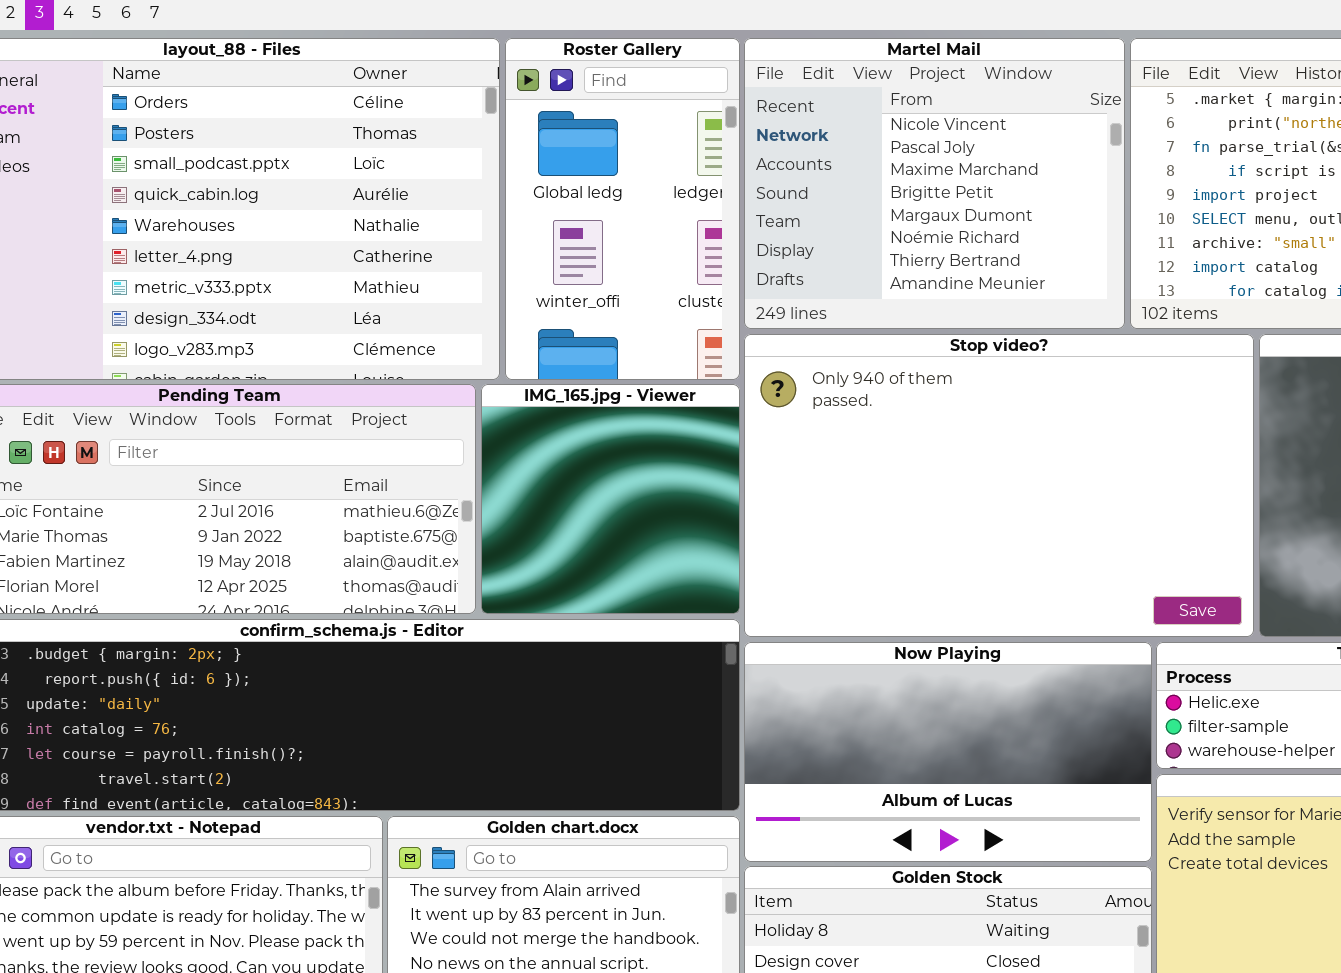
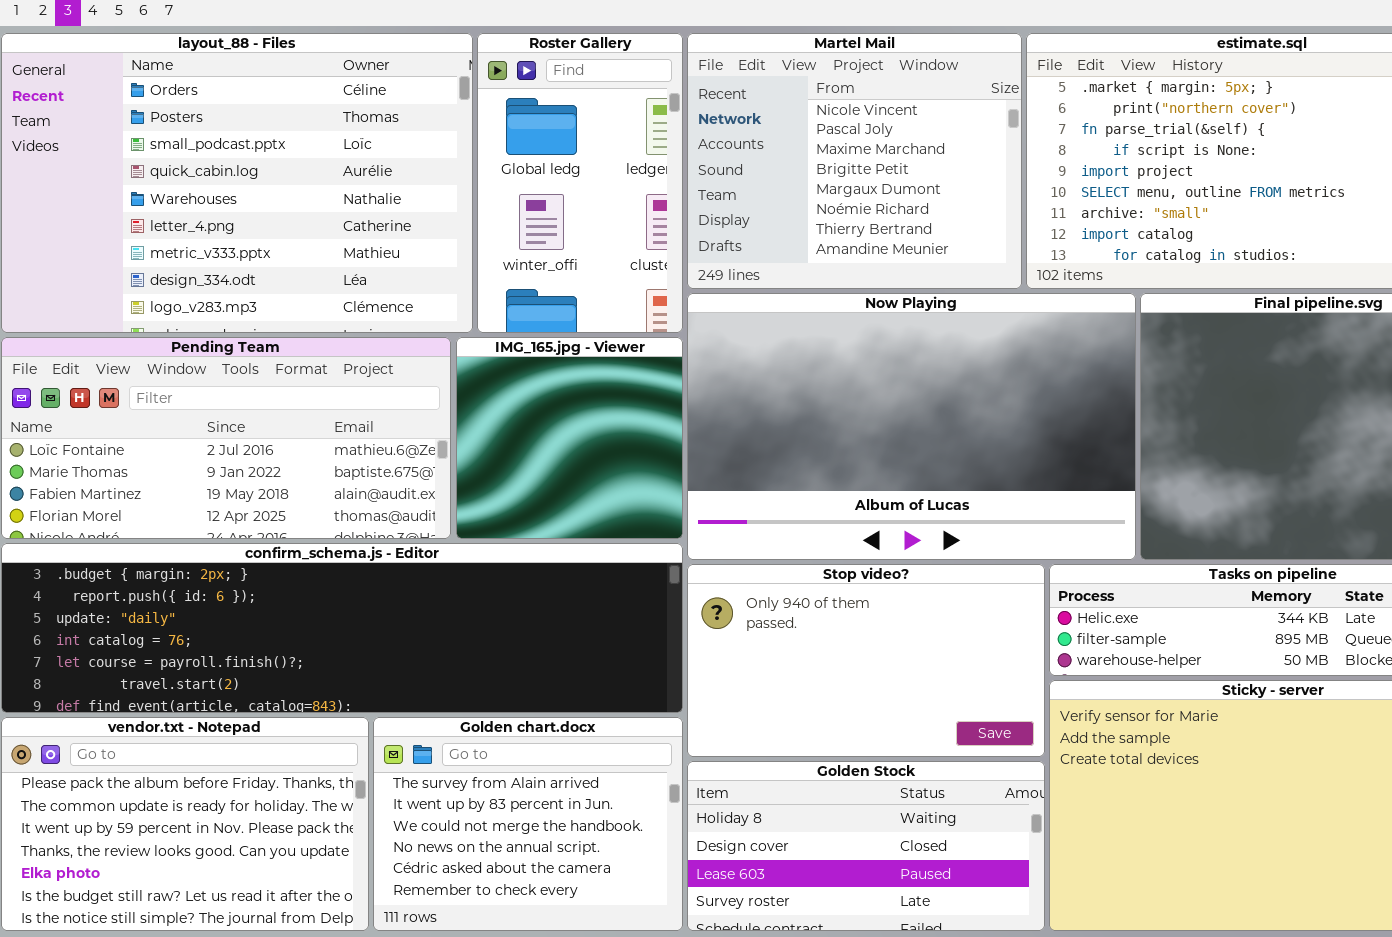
Stop video?: [744,334,1254,637] -> [687,564,1045,757], moved, resized
Now Playing: [744,642,1152,862] -> [687,293,1136,560], moved, resized

